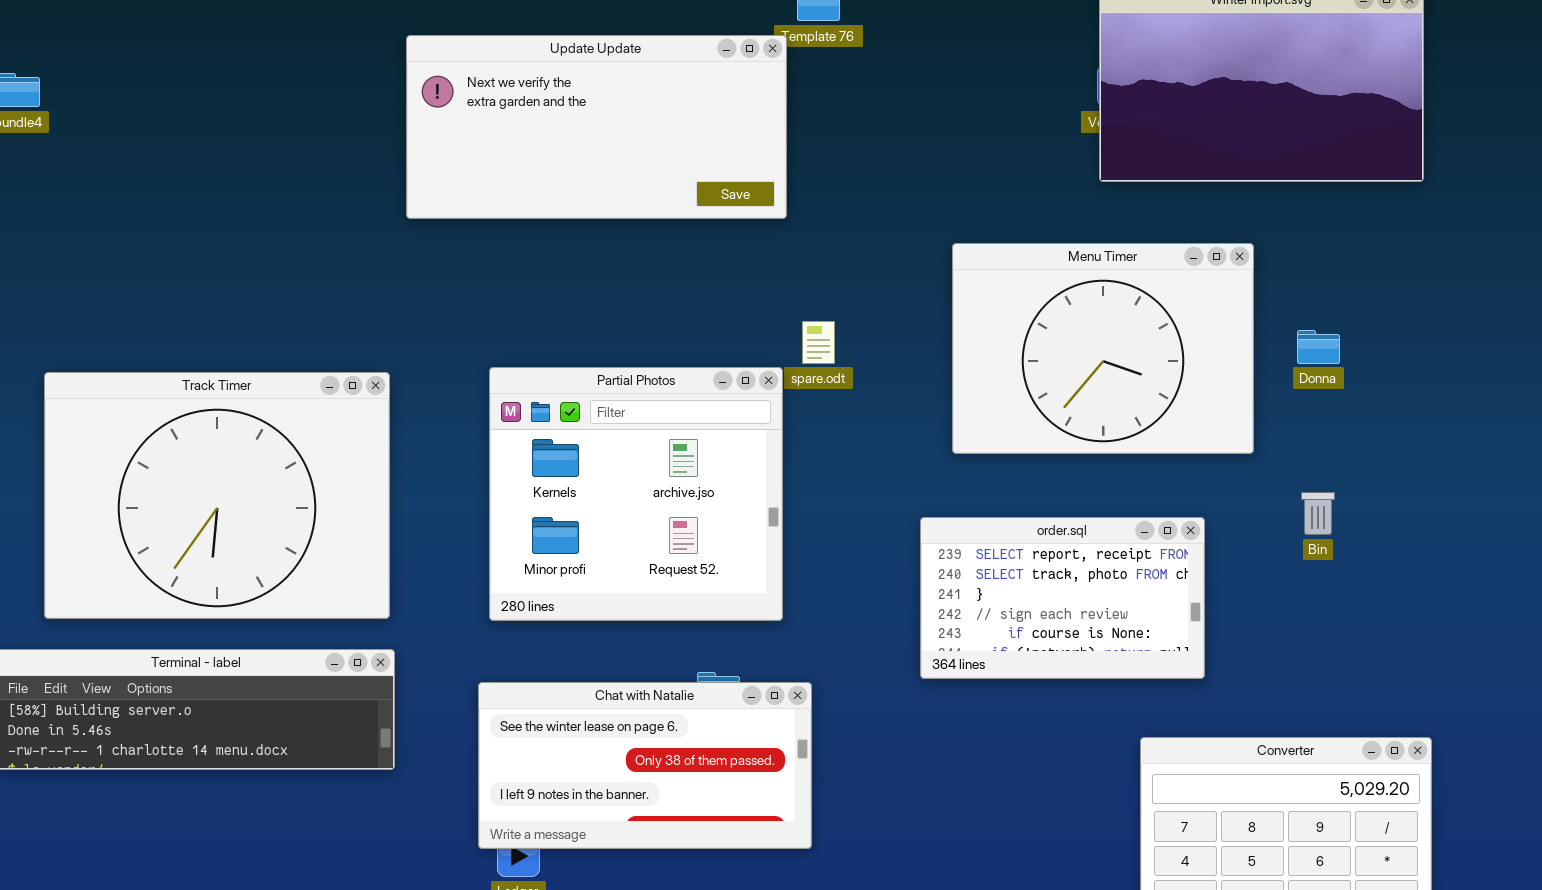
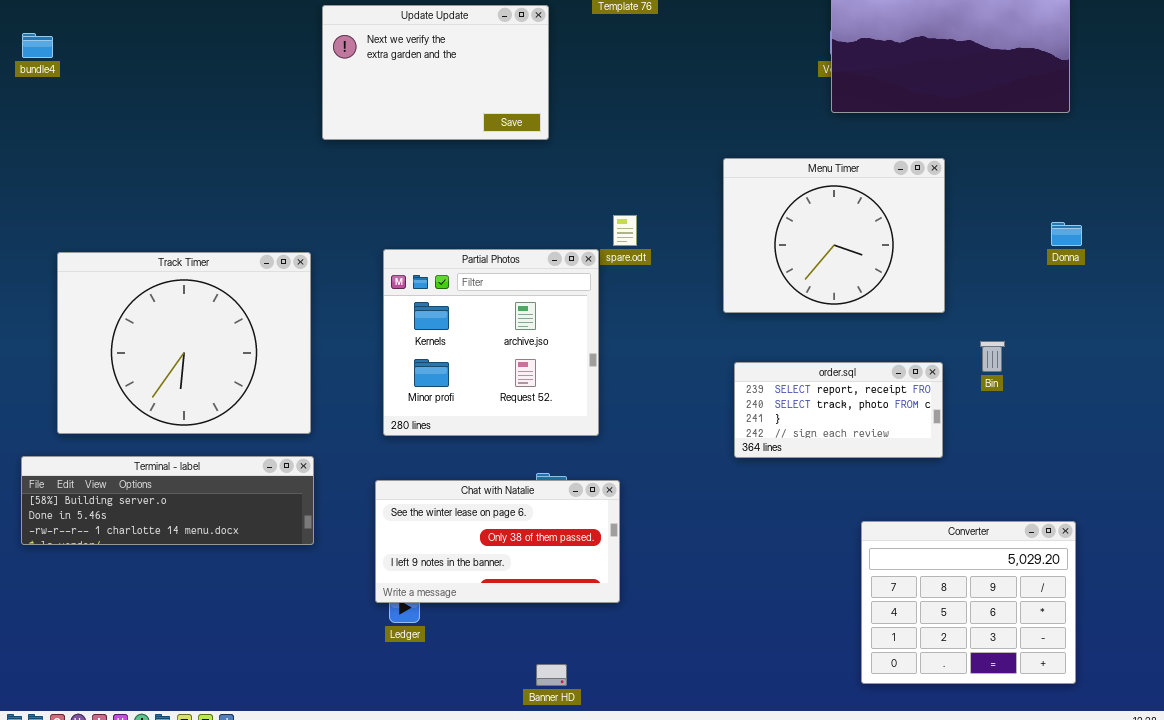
Update Update: [406,35,787,219] -> [322,5,549,140], resized
Donna: [1297,330,1340,364] -> [1051,222,1082,246], moved
order.sql: [920,517,1205,679] -> [734,362,943,458], moved, resized

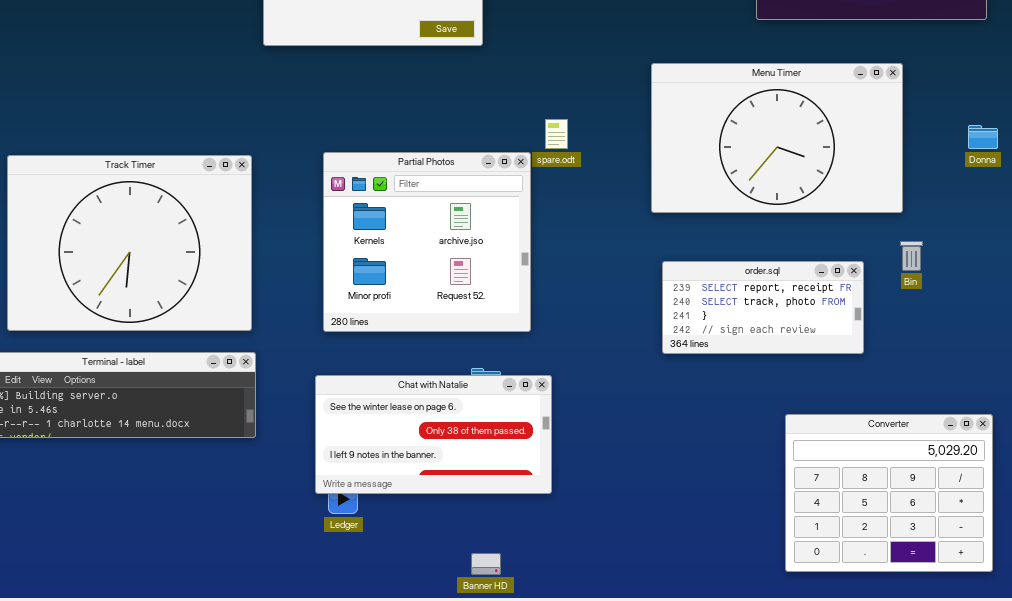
Menu Timer: [723,158,945,313] -> [651,63,903,213], resized

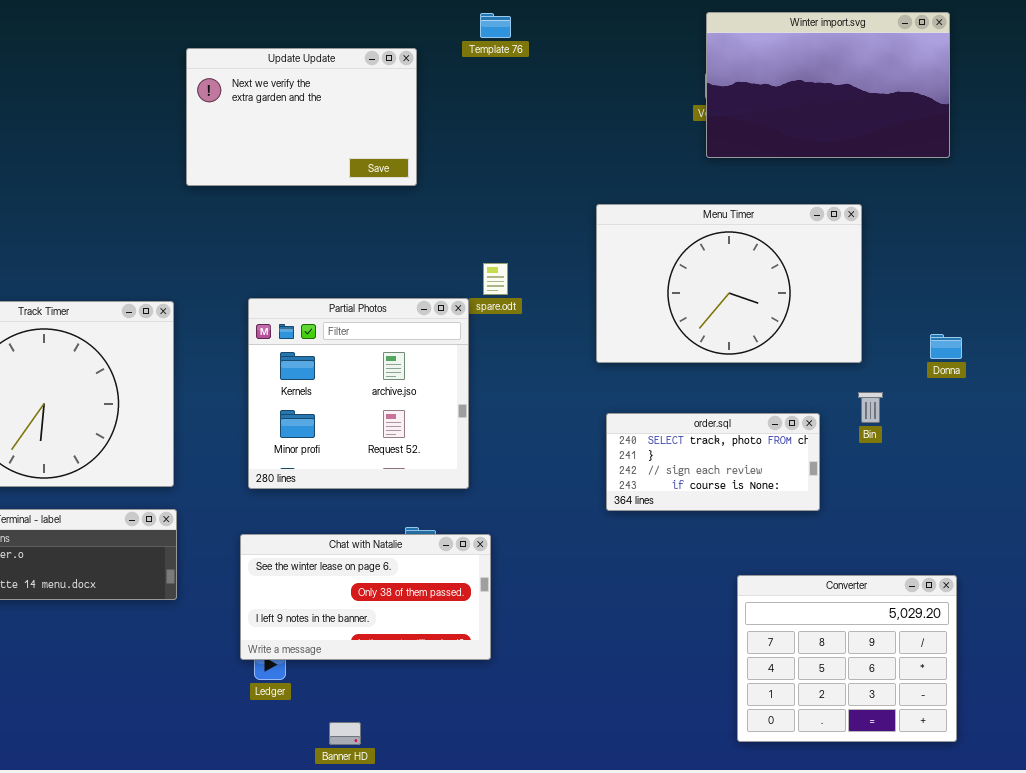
Donna: [968,125,998,149] -> [930,334,962,359], moved
order.sql: [662,261,864,354] -> [606,413,820,511], scrolled down 1 row
Banner HD: [471,553,501,575] -> [329,722,361,745], moved

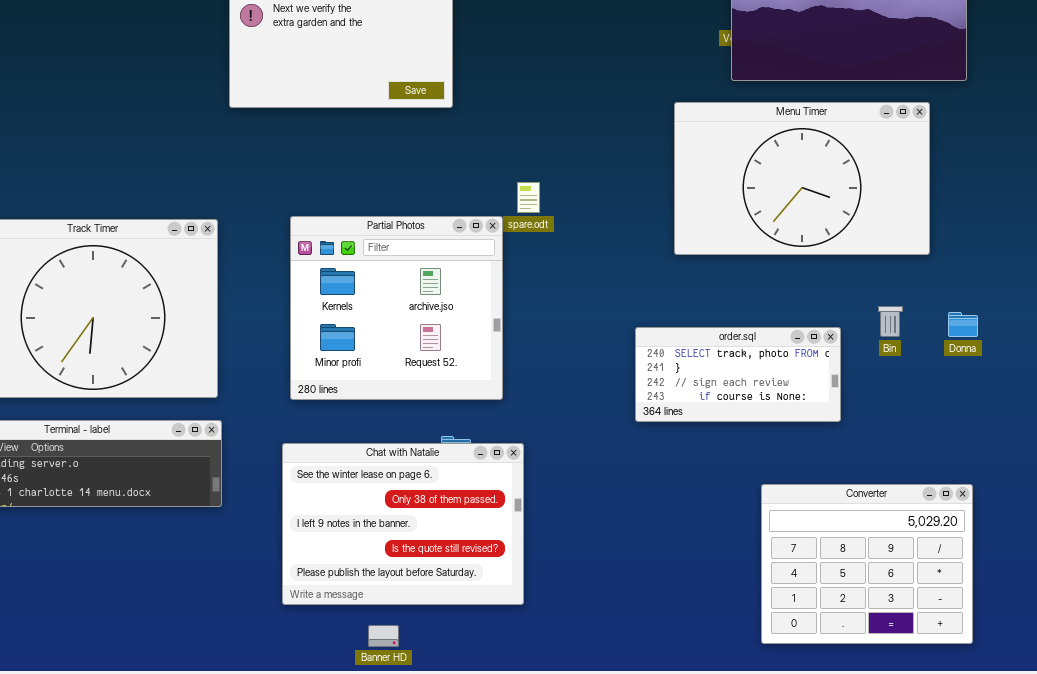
Menu Timer: [596,204,862,363] -> [674,102,930,255], moved
Donna: [930,334,962,359] -> [948,312,978,337], moved
Chat with Natalie: [240,534,491,660] -> [282,443,524,605], resized

